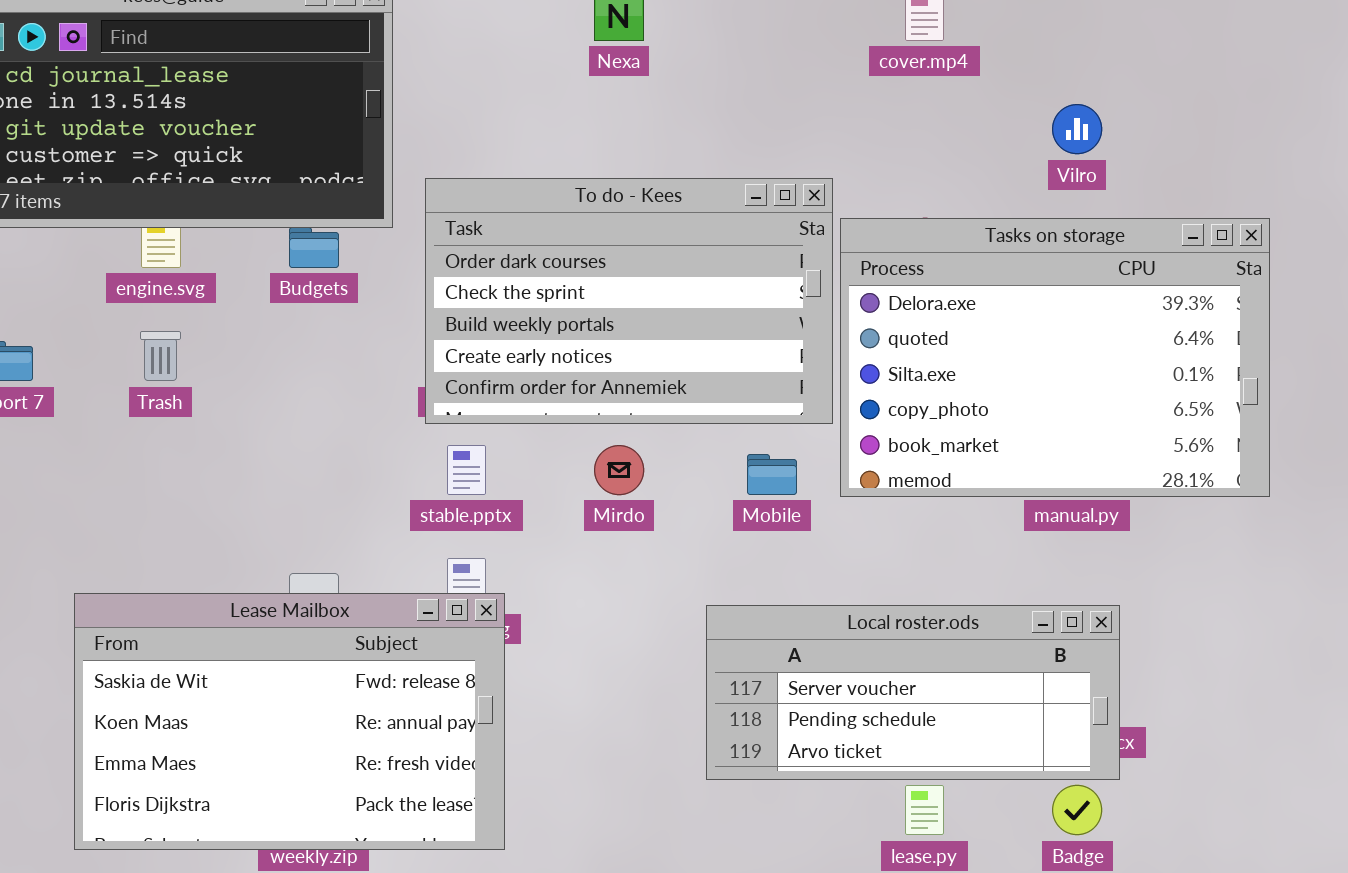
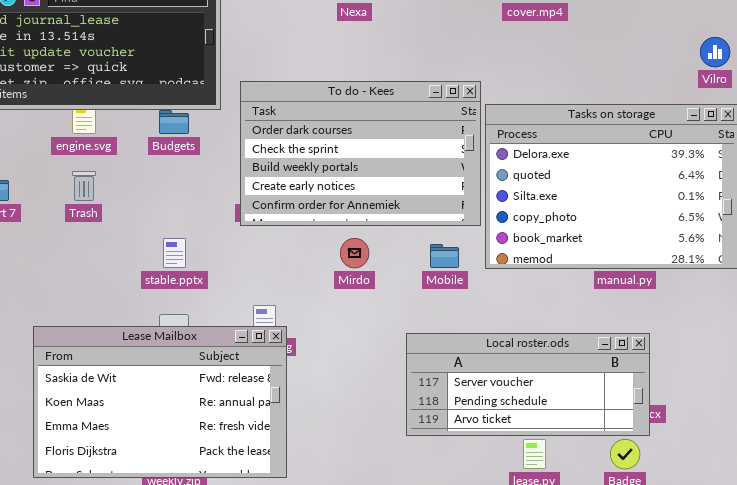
Vilro: [1052,104,1102,154] -> [700,37,730,67], moved
stable.pptx: [447,445,486,495] -> [163,238,186,268], moved

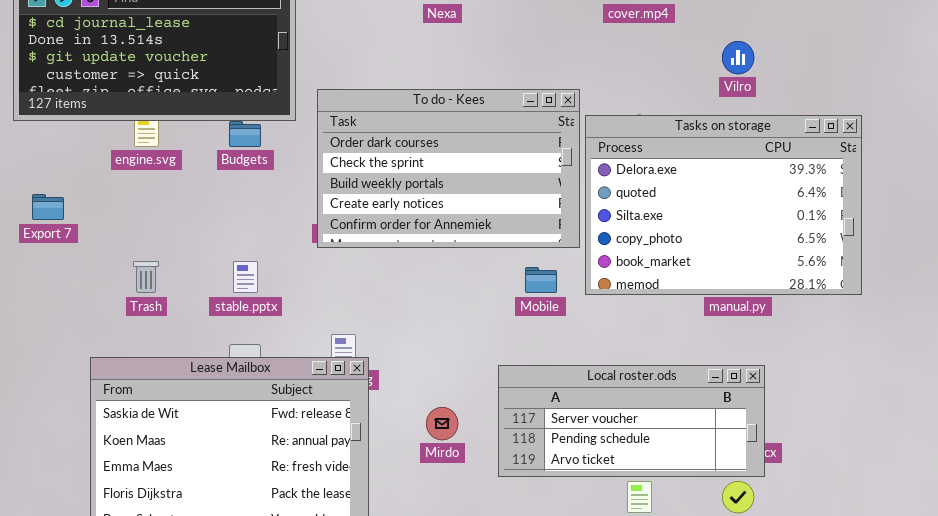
Vilro: [700,37,730,67] -> [722,41,754,74], moved
Trash: [72,171,96,201] -> [133,261,159,293], moved
Mirdo: [340,238,369,268] -> [426,407,458,440], moved

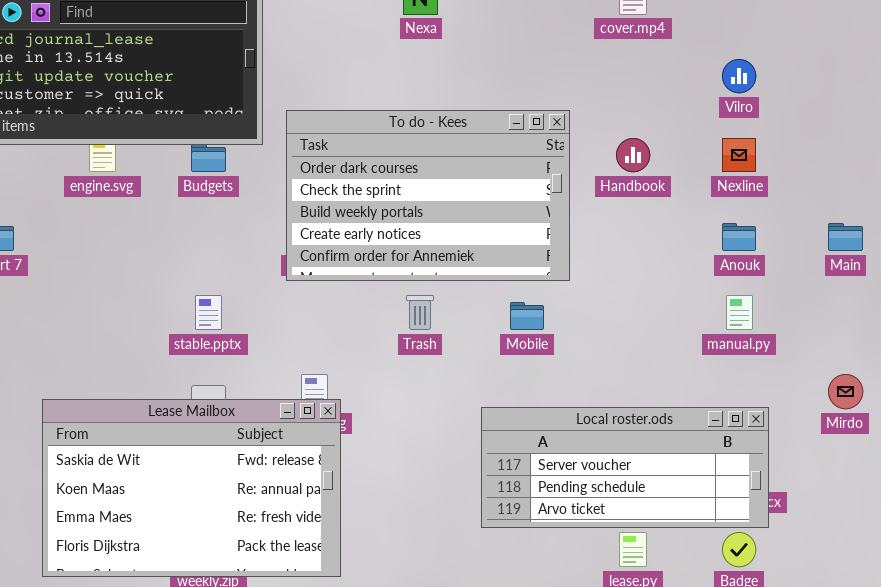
Tasks on storage: [585,115,862,295] -> none, closed
Trash: [133,261,159,293] -> [406,295,434,330], moved
Mirdo: [426,407,458,440] -> [828,374,863,409], moved

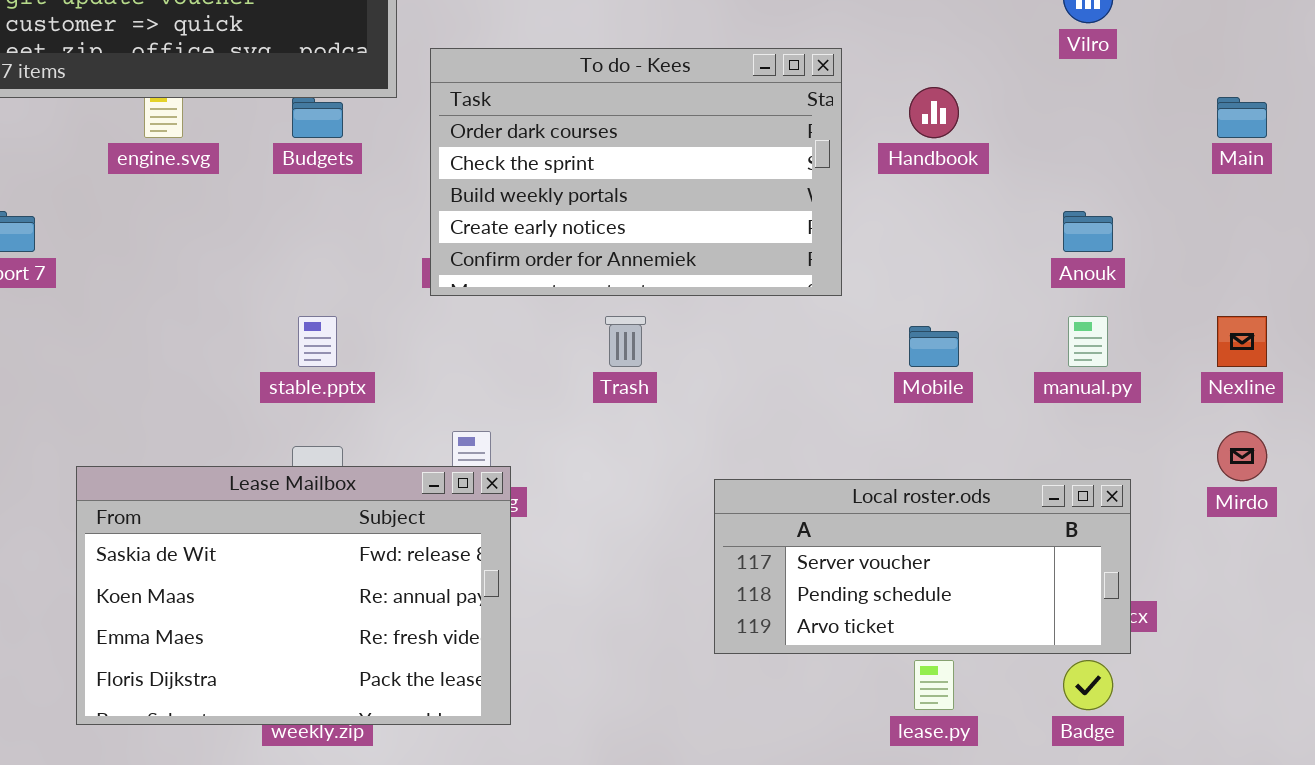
Nexline: [722,138,756,172] -> [1217,316,1267,367], moved
Main: [828,223,863,251] -> [1217,97,1267,138], moved
Mobile: [510,302,544,330] -> [909,326,959,367], moved

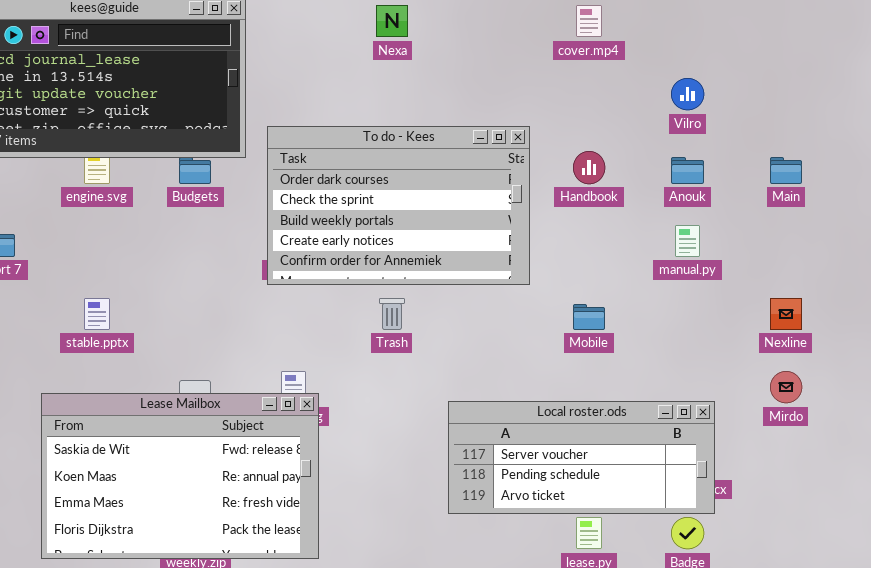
Anouk: [1063,211,1113,252] -> [671,157,704,184], moved
stable.pptx: [298,316,337,367] -> [84,298,110,330], moved
manual.py: [1068,316,1108,367] -> [675,225,700,257], moved

